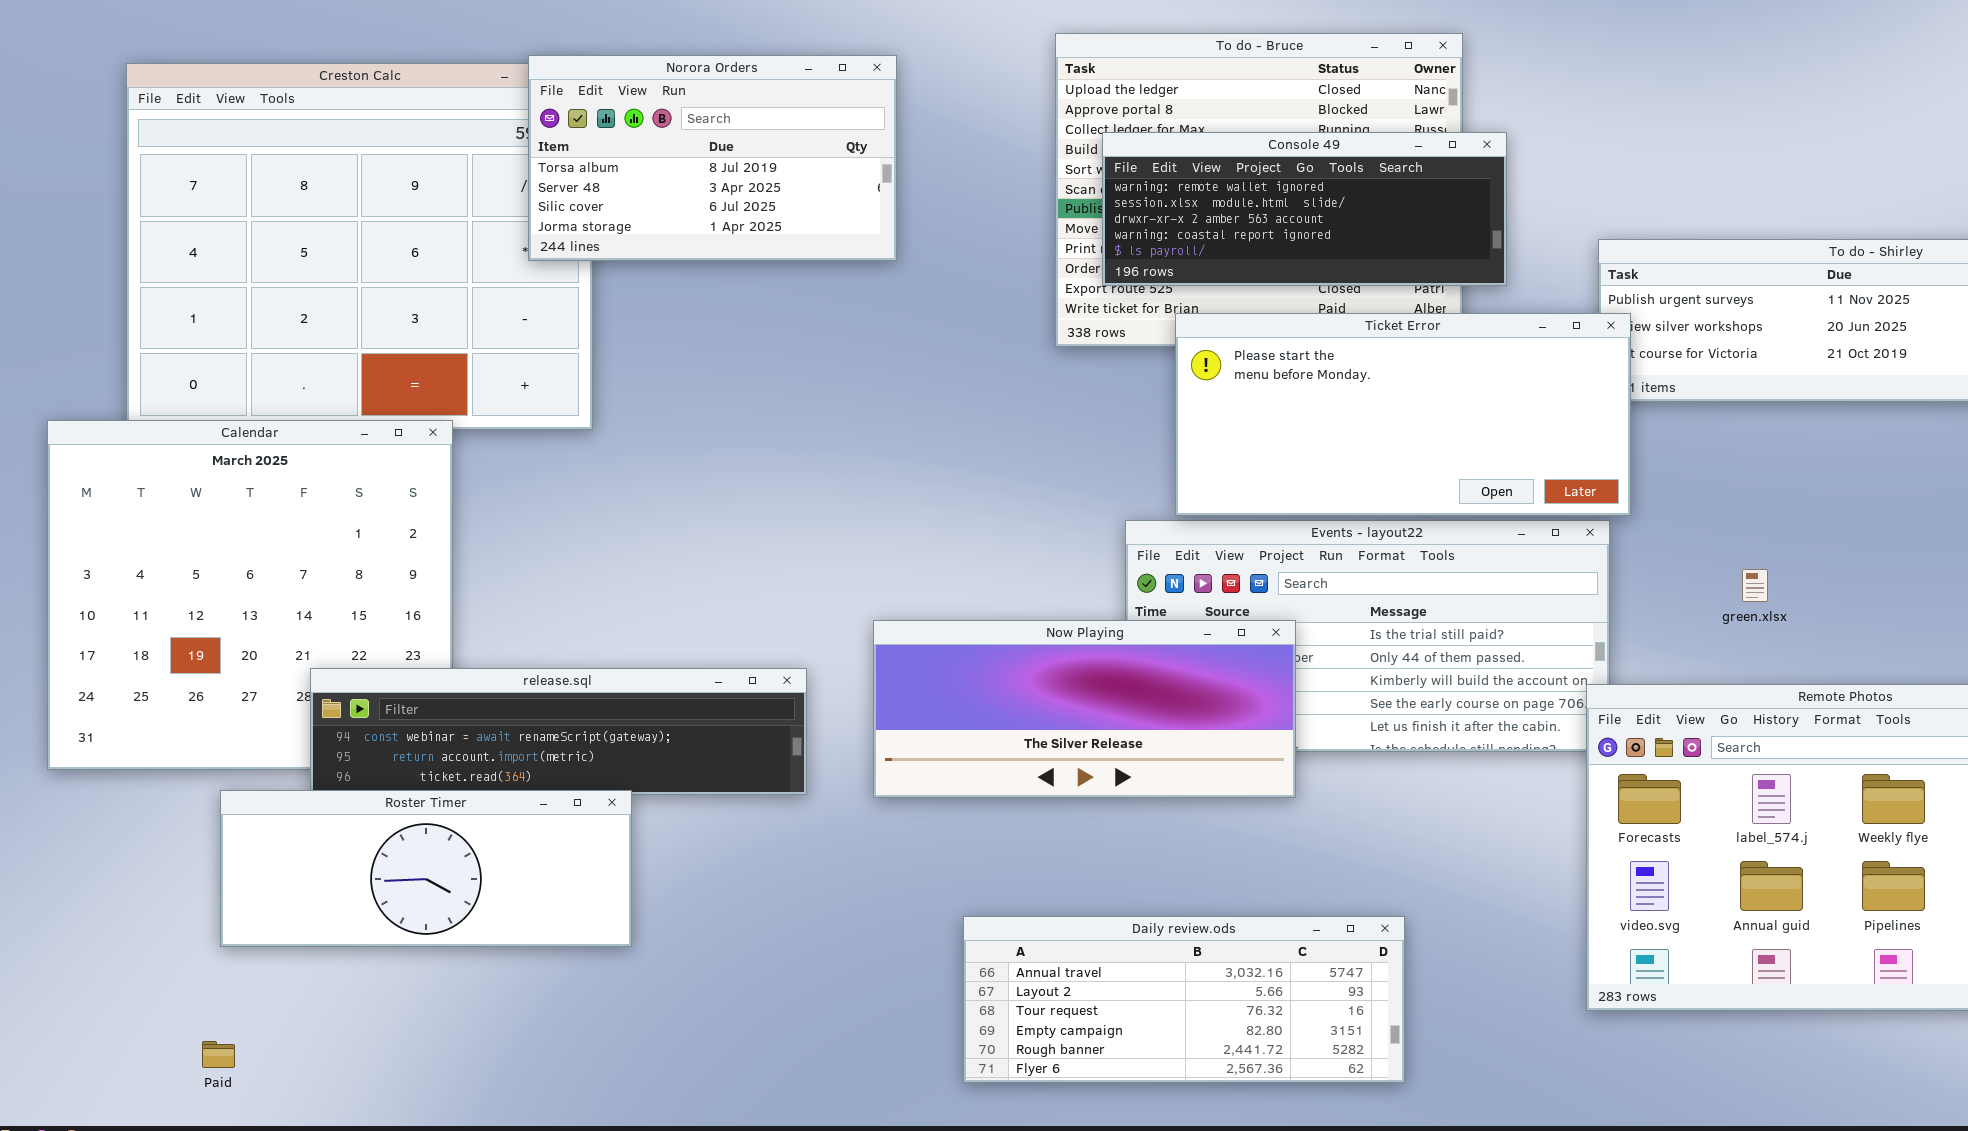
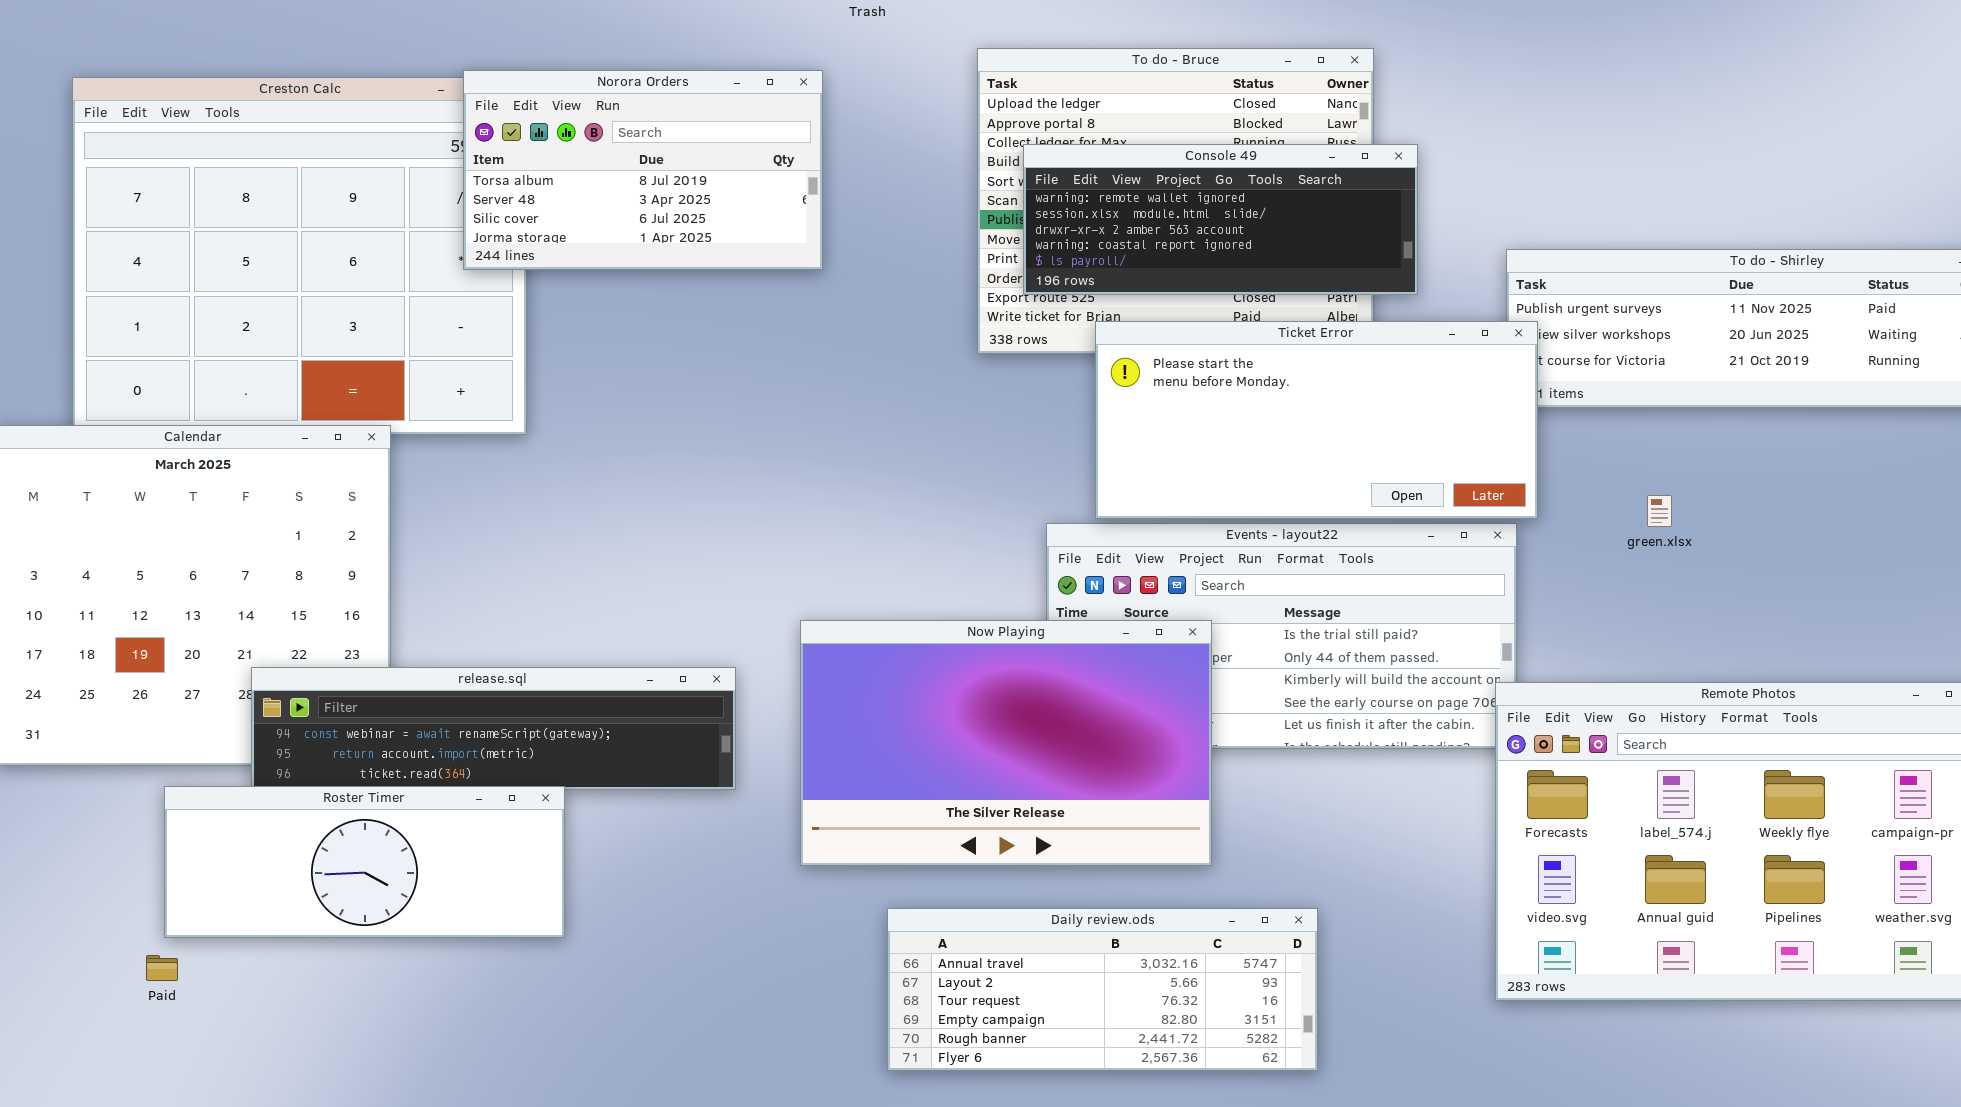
green.xlsx: [1742,569,1768,602] -> [1647,495,1672,527], moved
Now Playing: [873,620,1296,798] -> [800,620,1212,866], resized
Paid: [202,1041,235,1068] -> [146,955,178,981], moved

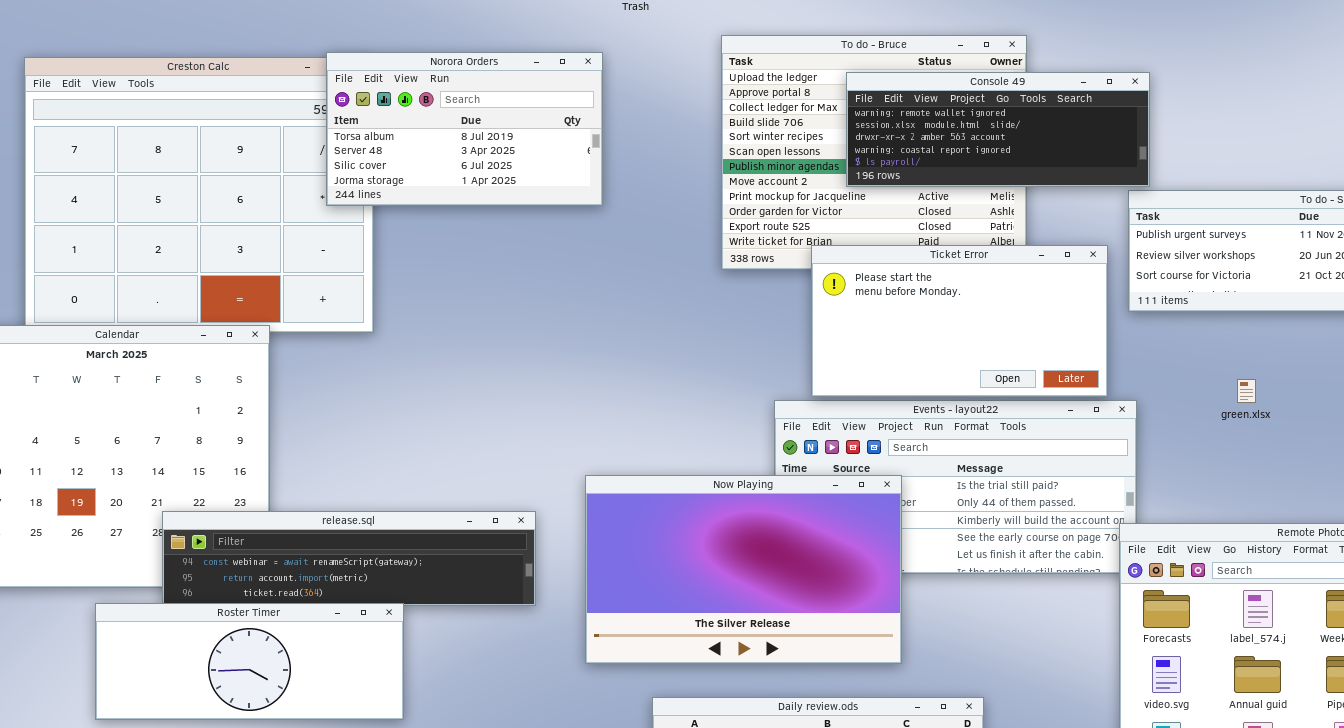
Console 49: [1023,144,1418,295] -> [846,72,1150,187], moved
Ticket Error: [1095,321,1538,519] -> [811,245,1108,397], resized

